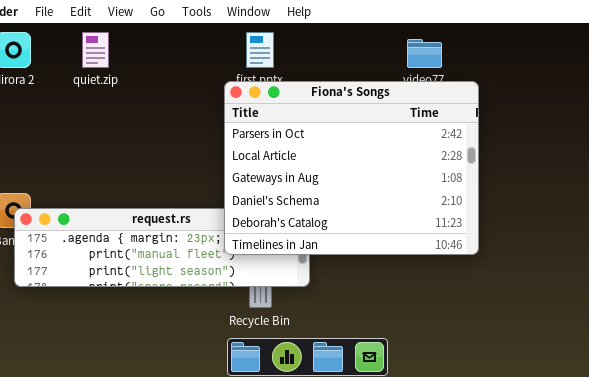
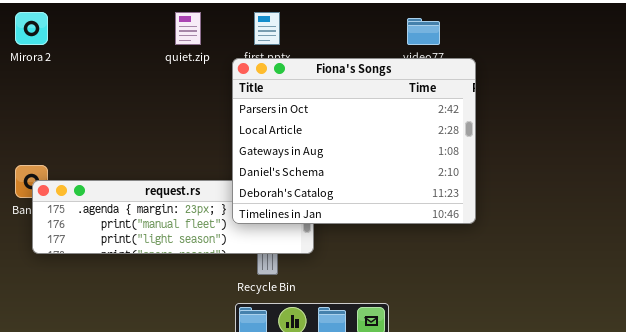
quiet.zip: [82,32,109,68] -> [175,12,201,45], moved

